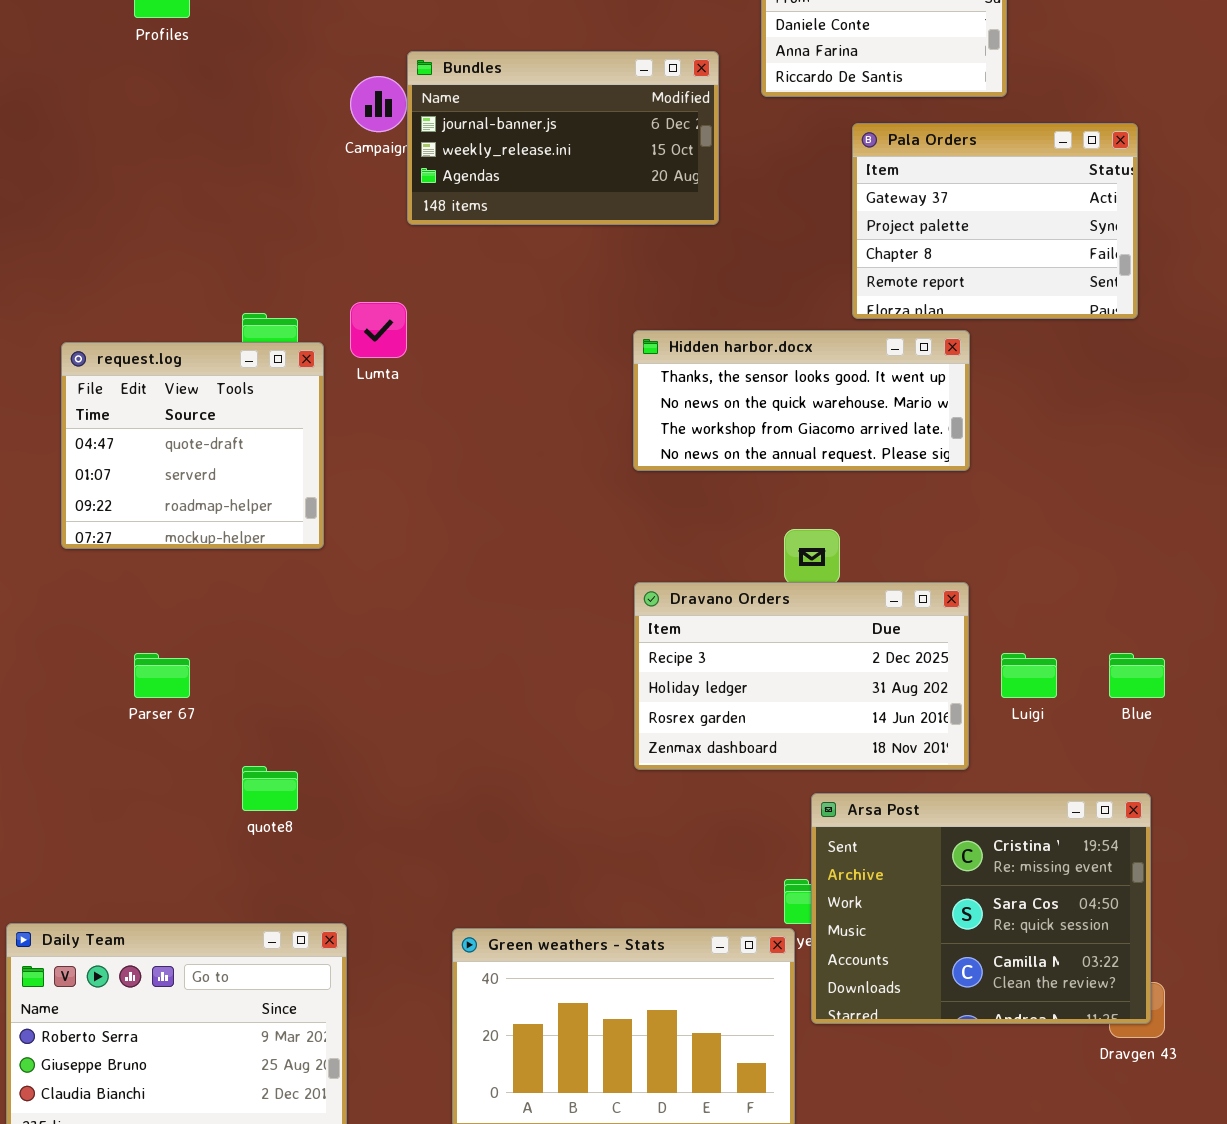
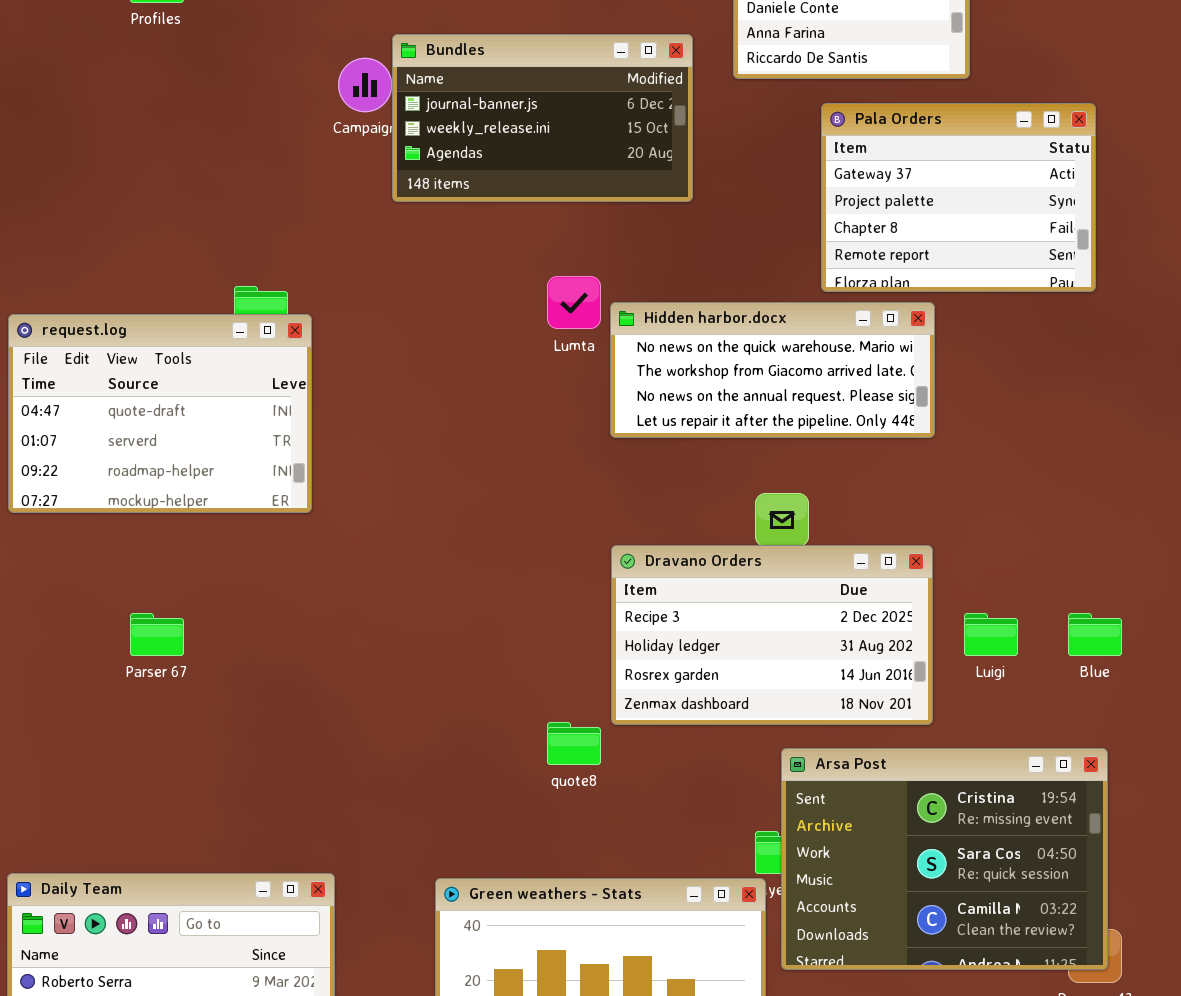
Lumta: [350,302,407,358] -> [547,276,601,329], moved
Hidden harbor.docx: [633,330,970,471] -> [610,302,935,438], scrolled down 1 row
request.log: [61,342,324,549] -> [8,314,312,513], resized
quote8: [242,766,298,811] -> [547,722,601,765], moved

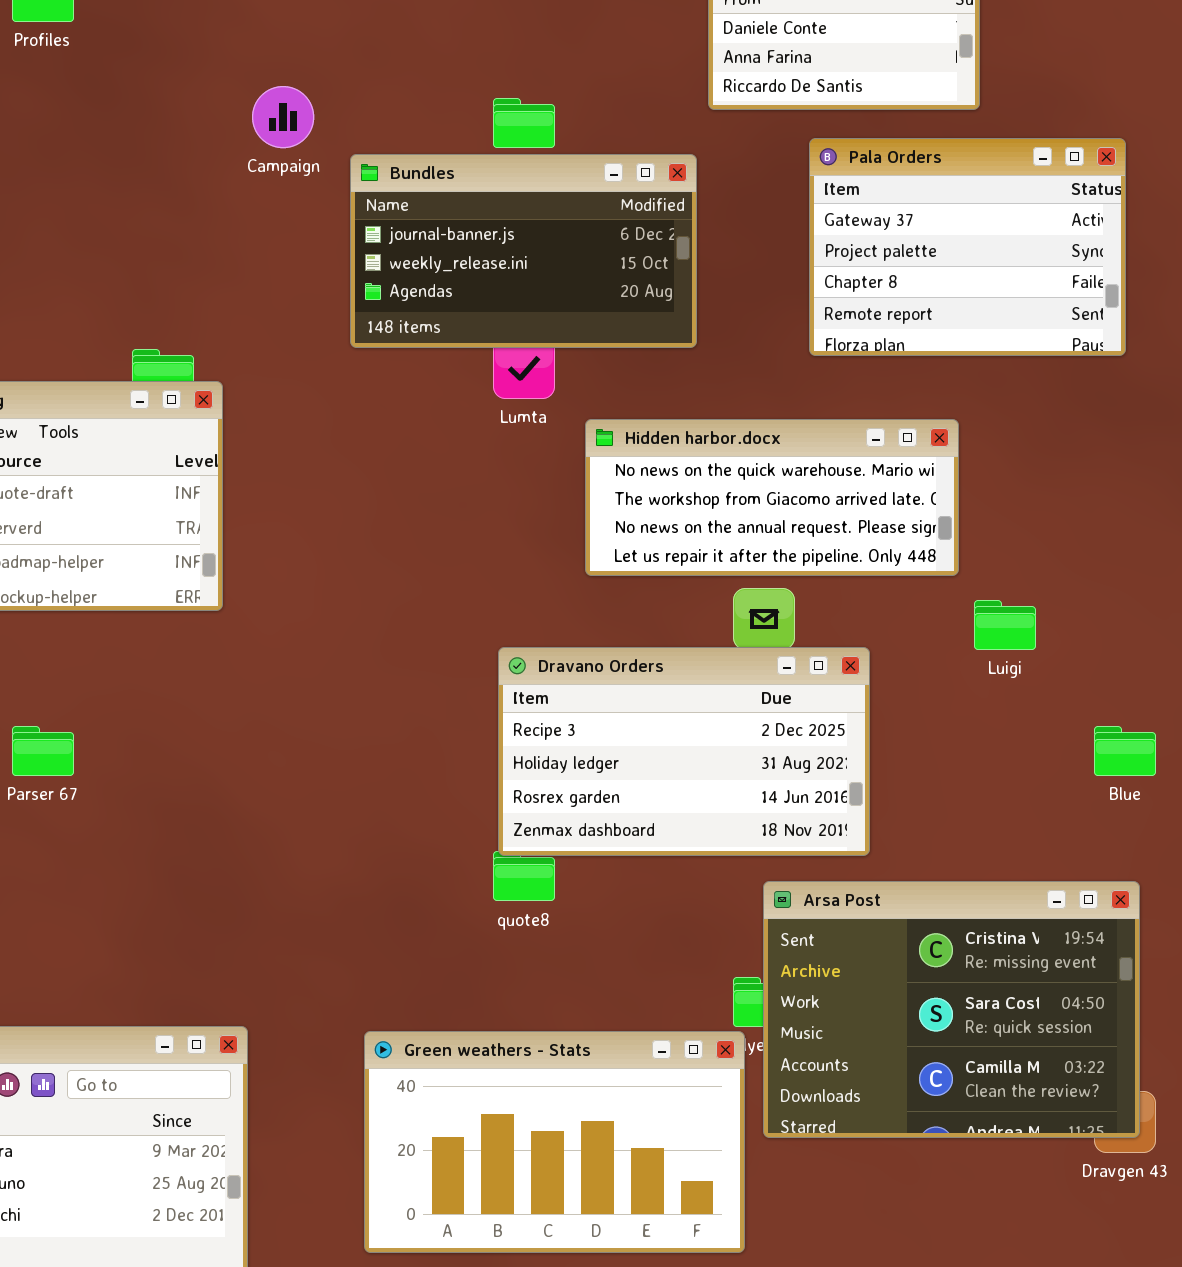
Bundles: [392,34,693,202] -> [350,154,697,348], moved
Hidden harbor.docx: [610,302,935,438] -> [585,419,959,576], moved
Dravano Orders: [611,545,933,725] -> [498,647,870,856], moved
Luigi: [964,613,1018,656] -> [974,600,1036,650], moved

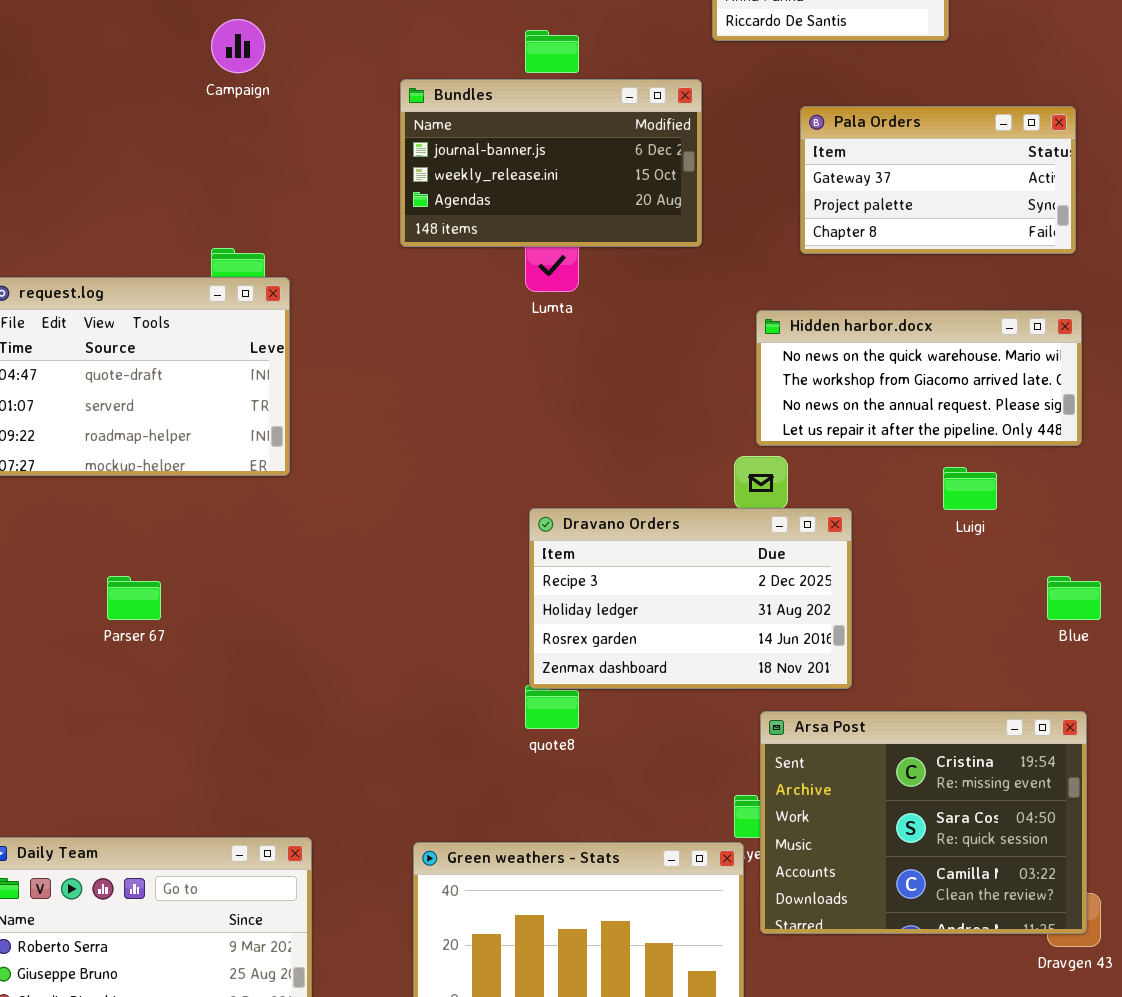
Campaign: [252,86,314,148] -> [211,19,265,73], moved
Pala Orders: [809,138,1126,356] -> [800,106,1076,254], resized
Hidden harbor.docx: [585,419,959,576] -> [756,310,1082,446], moved

